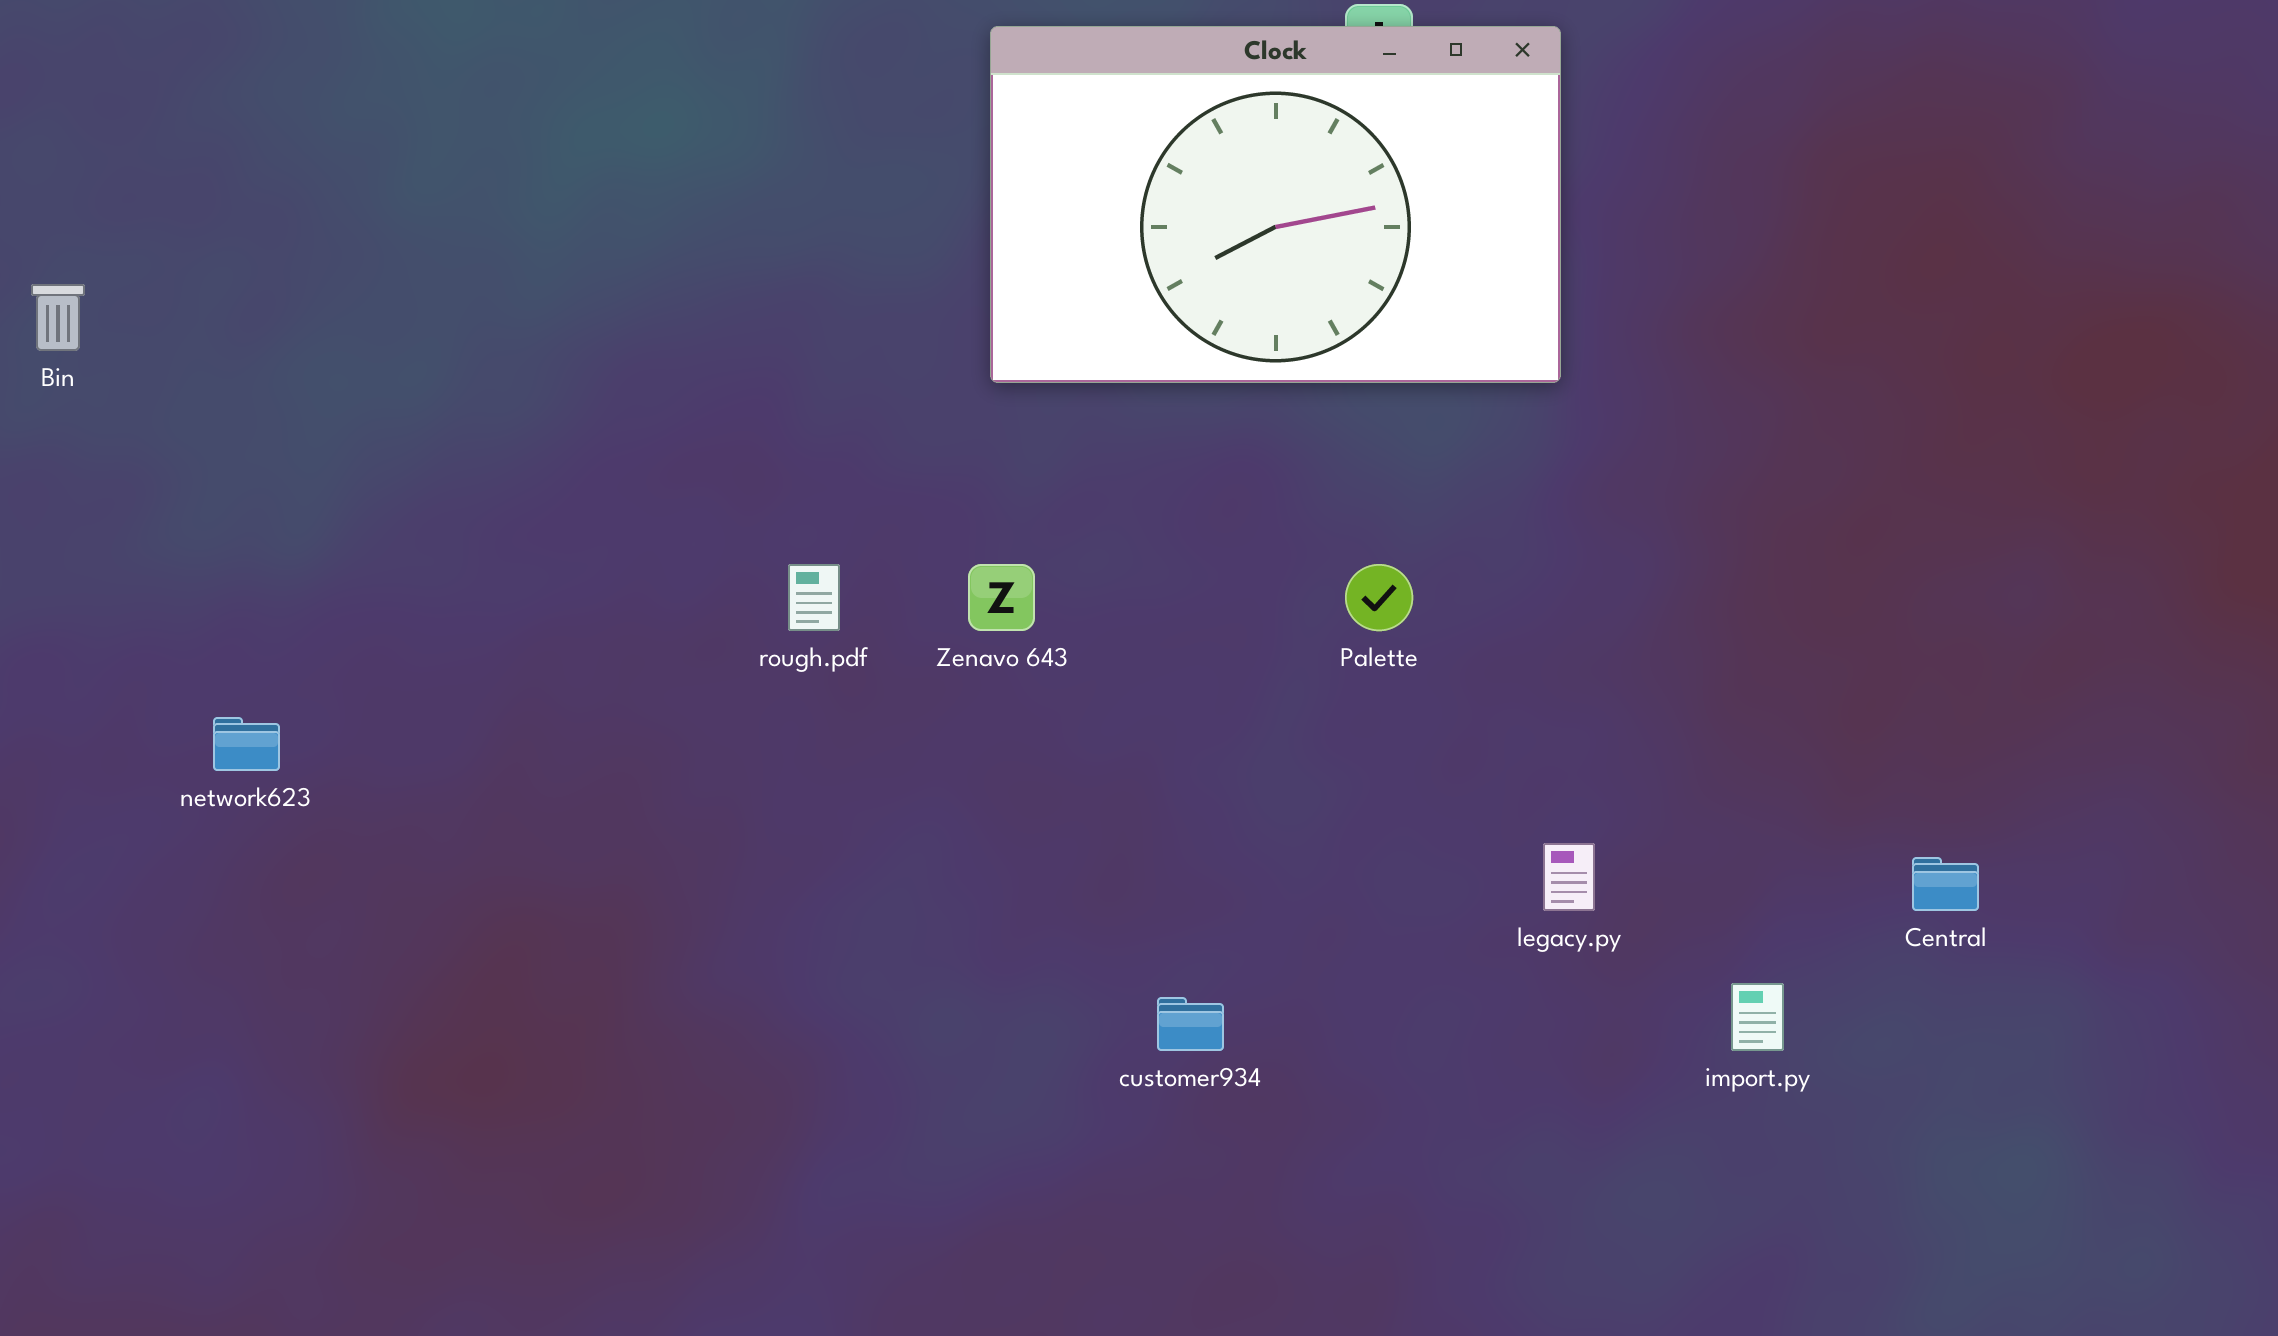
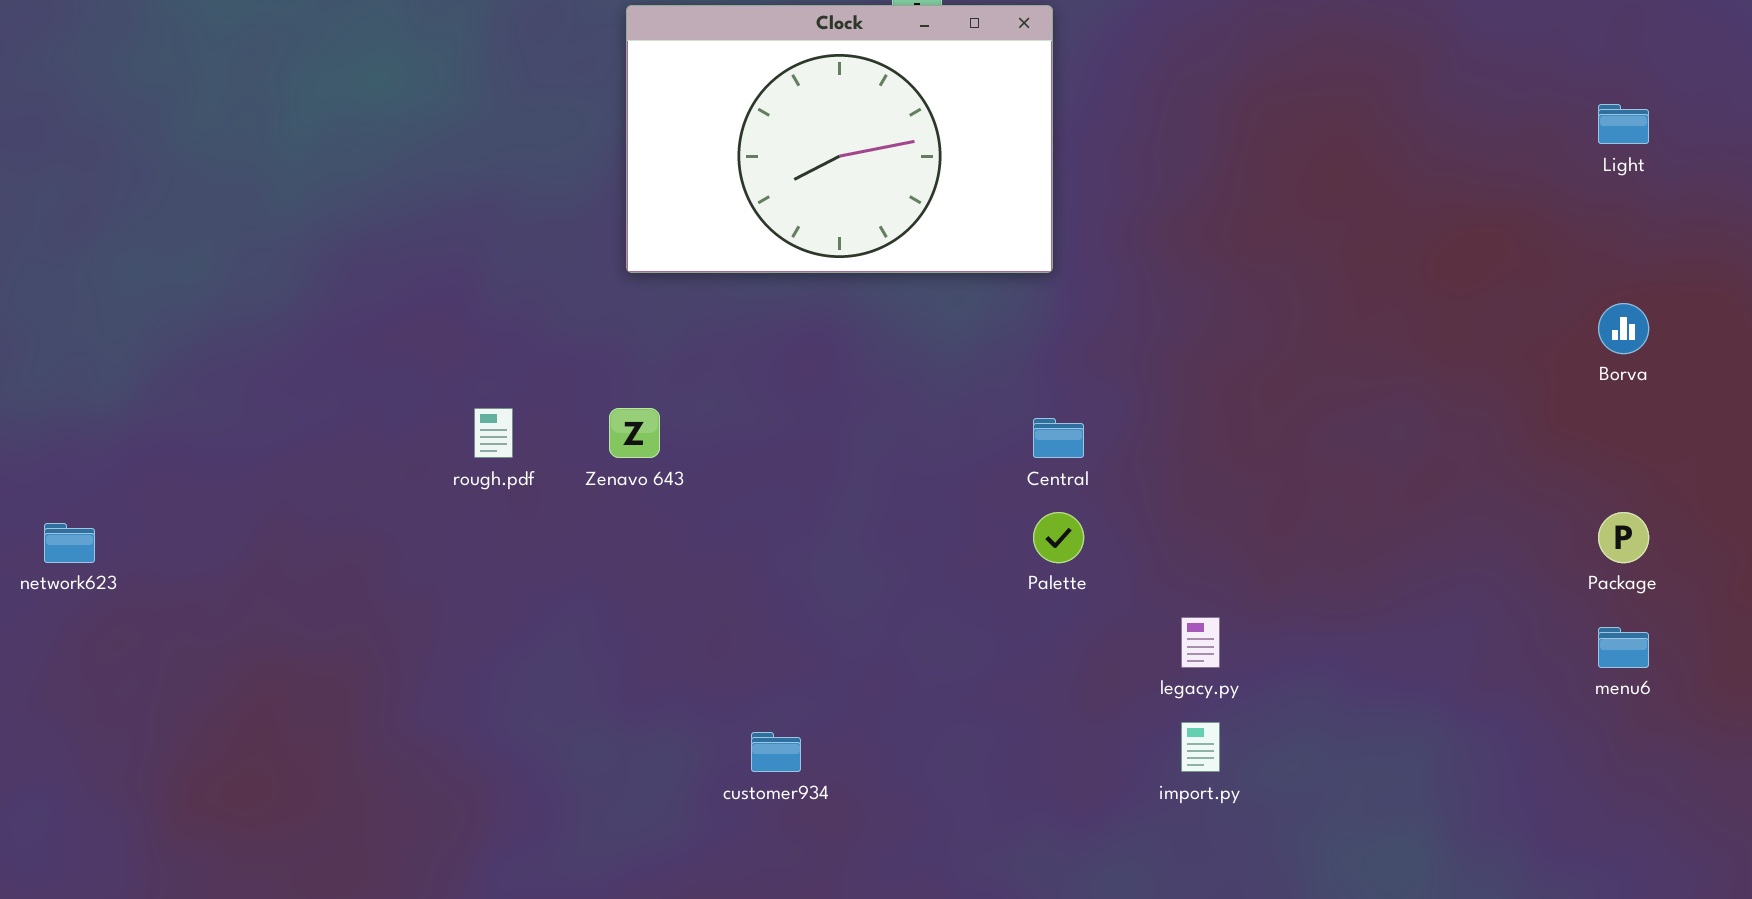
Palette: [1345,564,1413,631] -> [1033,512,1084,563], moved
legacy.py: [1543,843,1595,911] -> [1181,617,1220,668], moved
Central: [1912,857,1979,911] -> [1033,418,1084,458], moved

